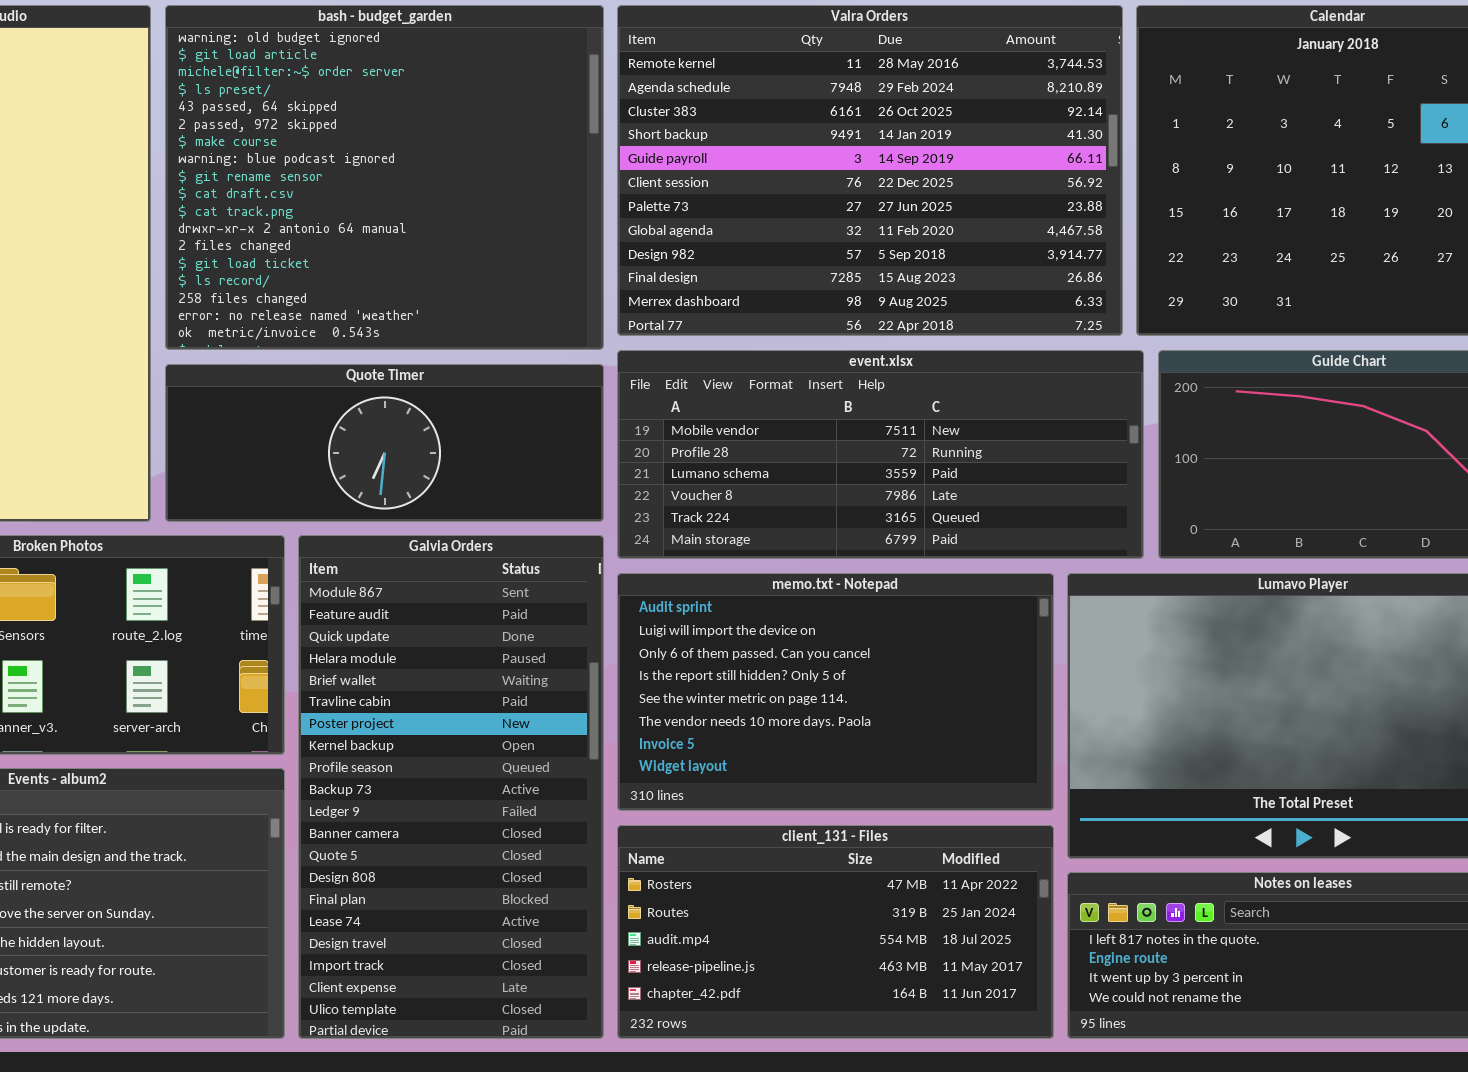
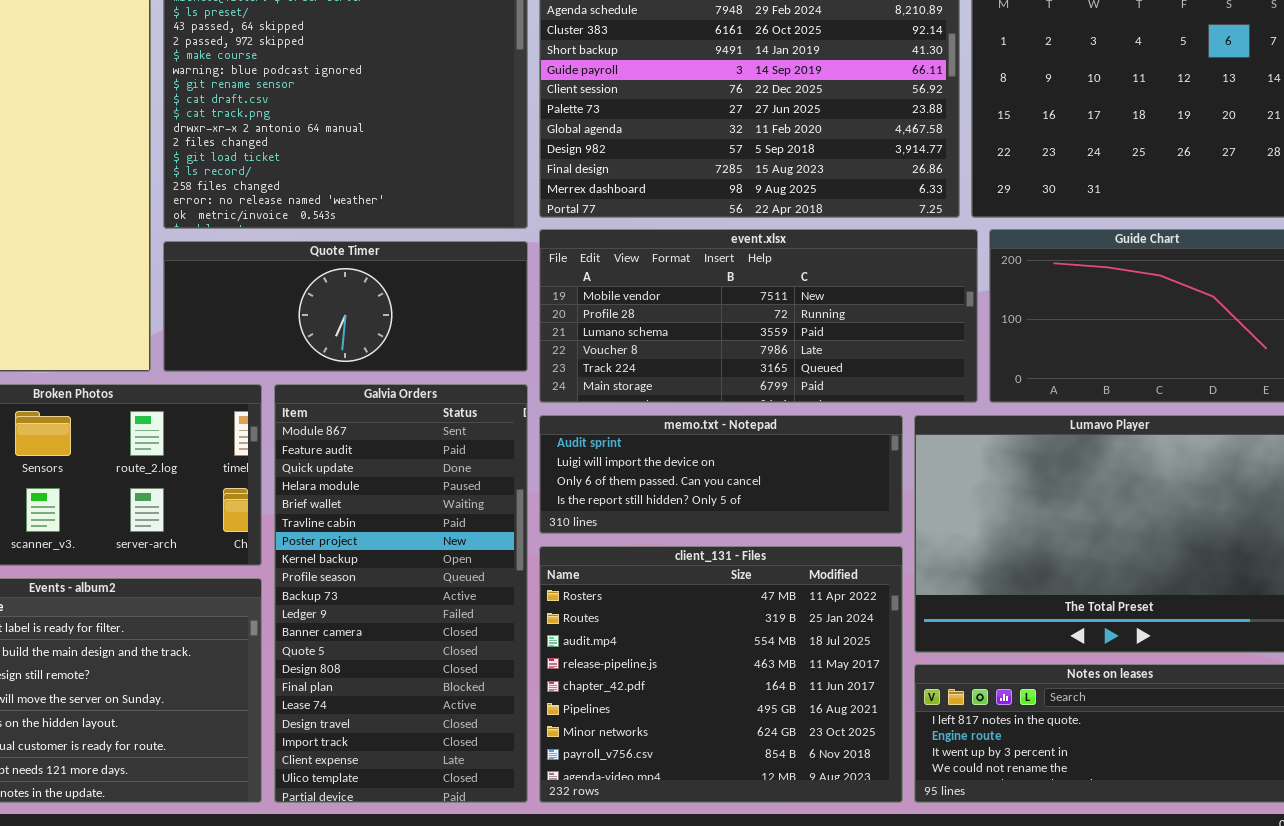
memo.txt - Notepad: [617,573,1054,811] -> [539,415,903,534], resized
client_131 - Files: [617,825,1054,1039] -> [539,546,903,803], resized

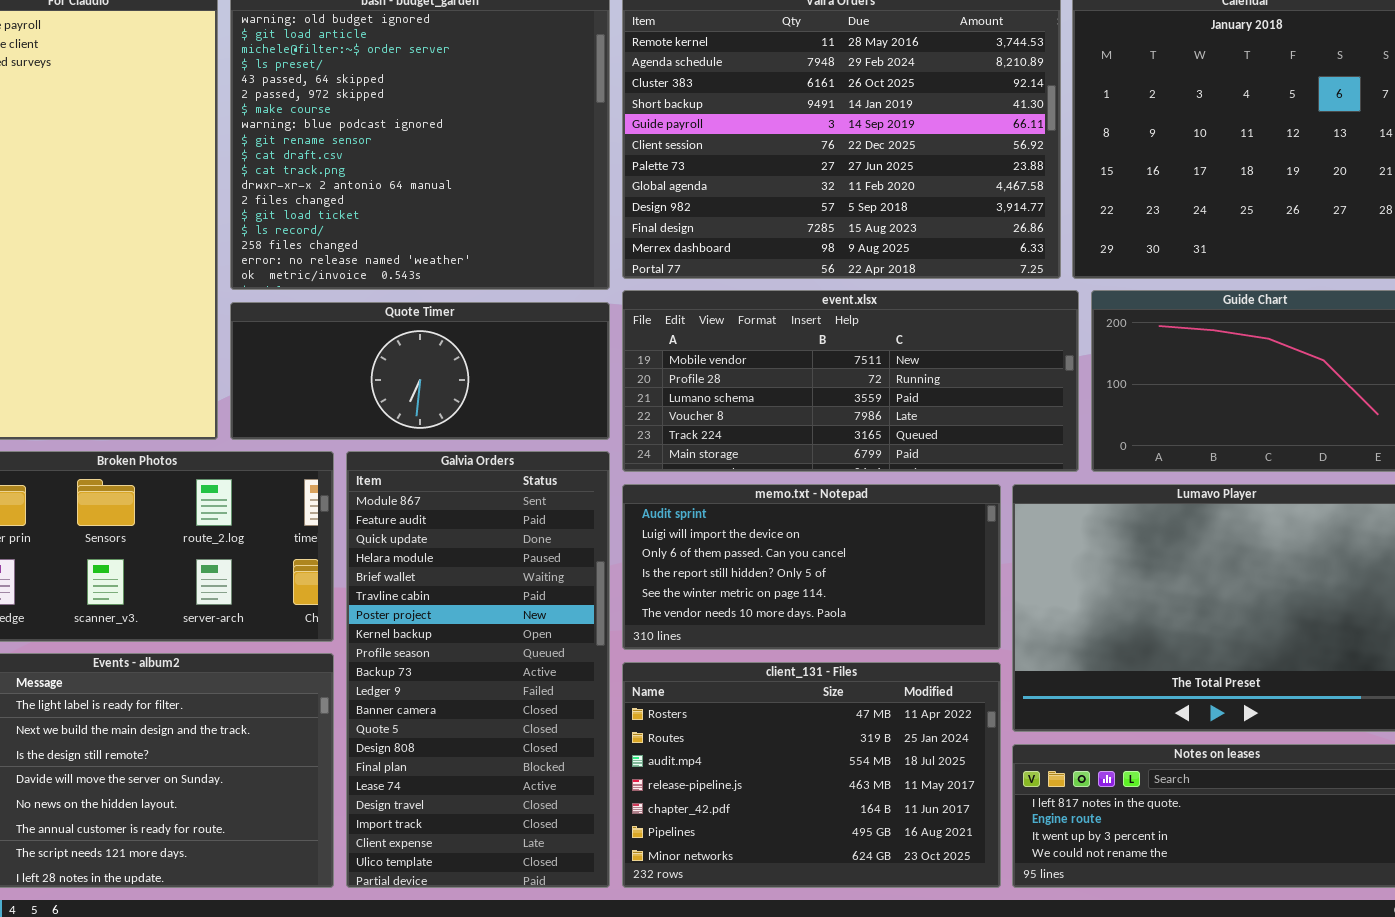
memo.txt - Notepad: [539,415,903,534] -> [622,484,1001,650], resized
client_131 - Files: [539,546,903,803] -> [622,662,1001,888], resized

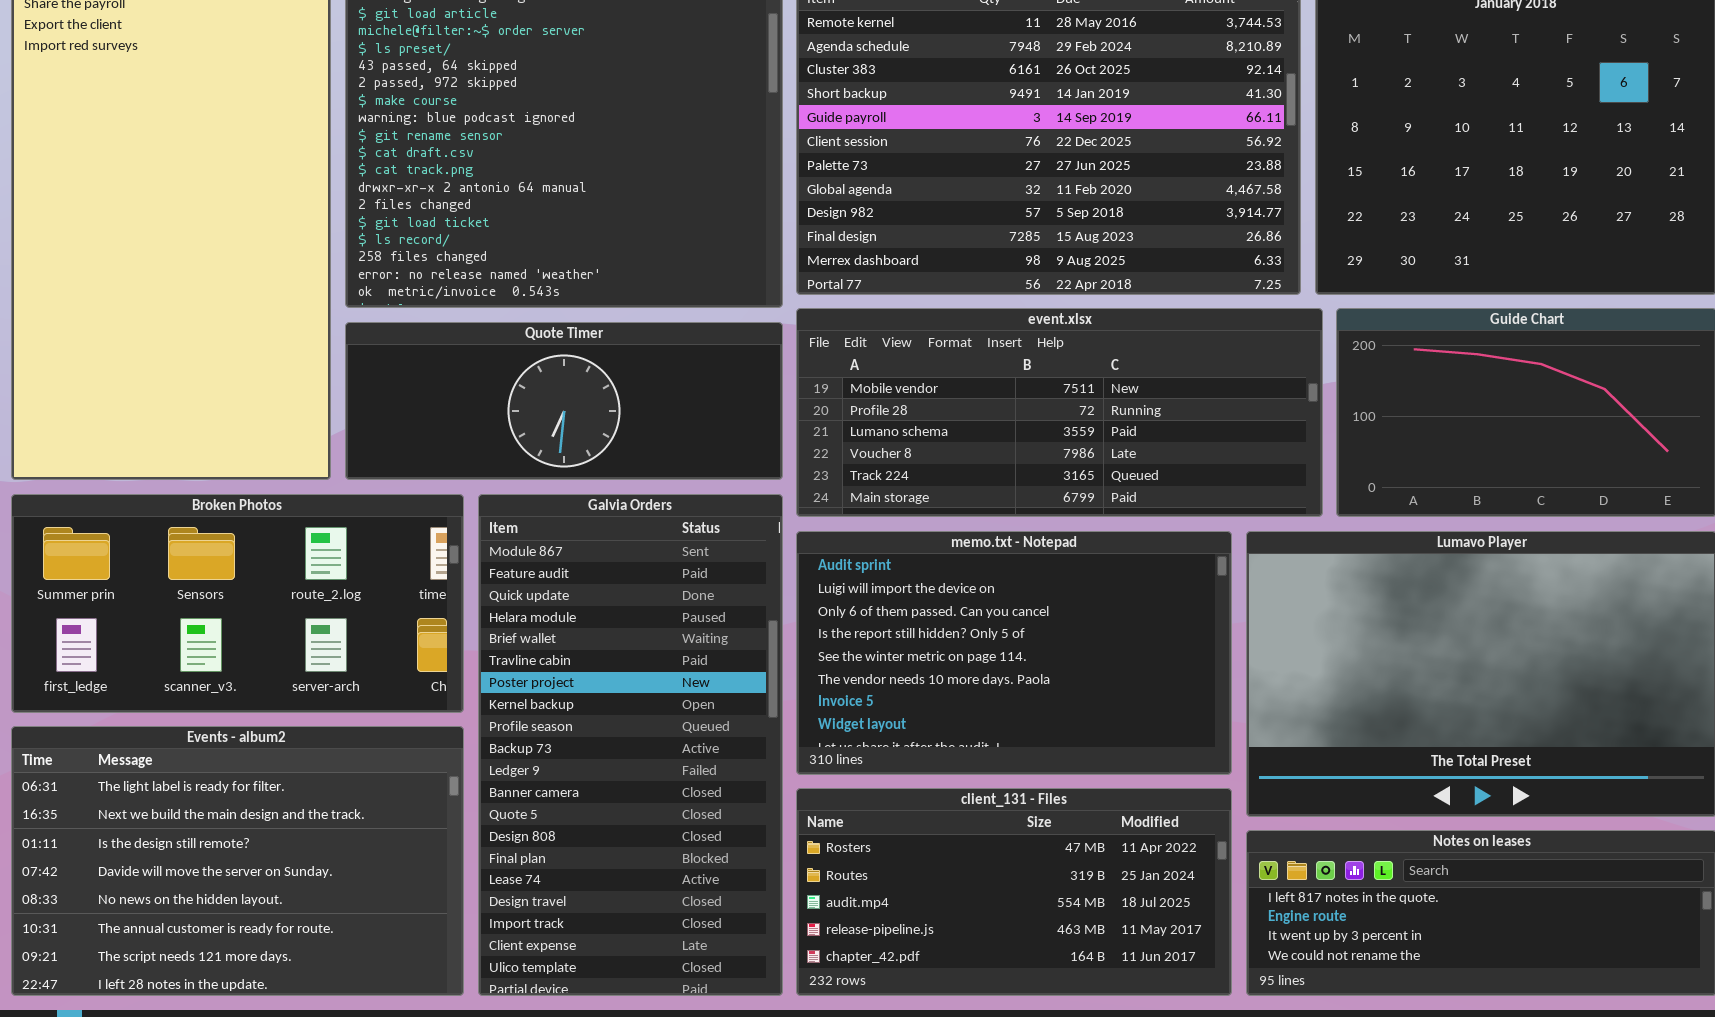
memo.txt - Notepad: [622,484,1001,650] -> [796,531,1232,775], resized
client_131 - Files: [622,662,1001,888] -> [796,788,1232,996], resized

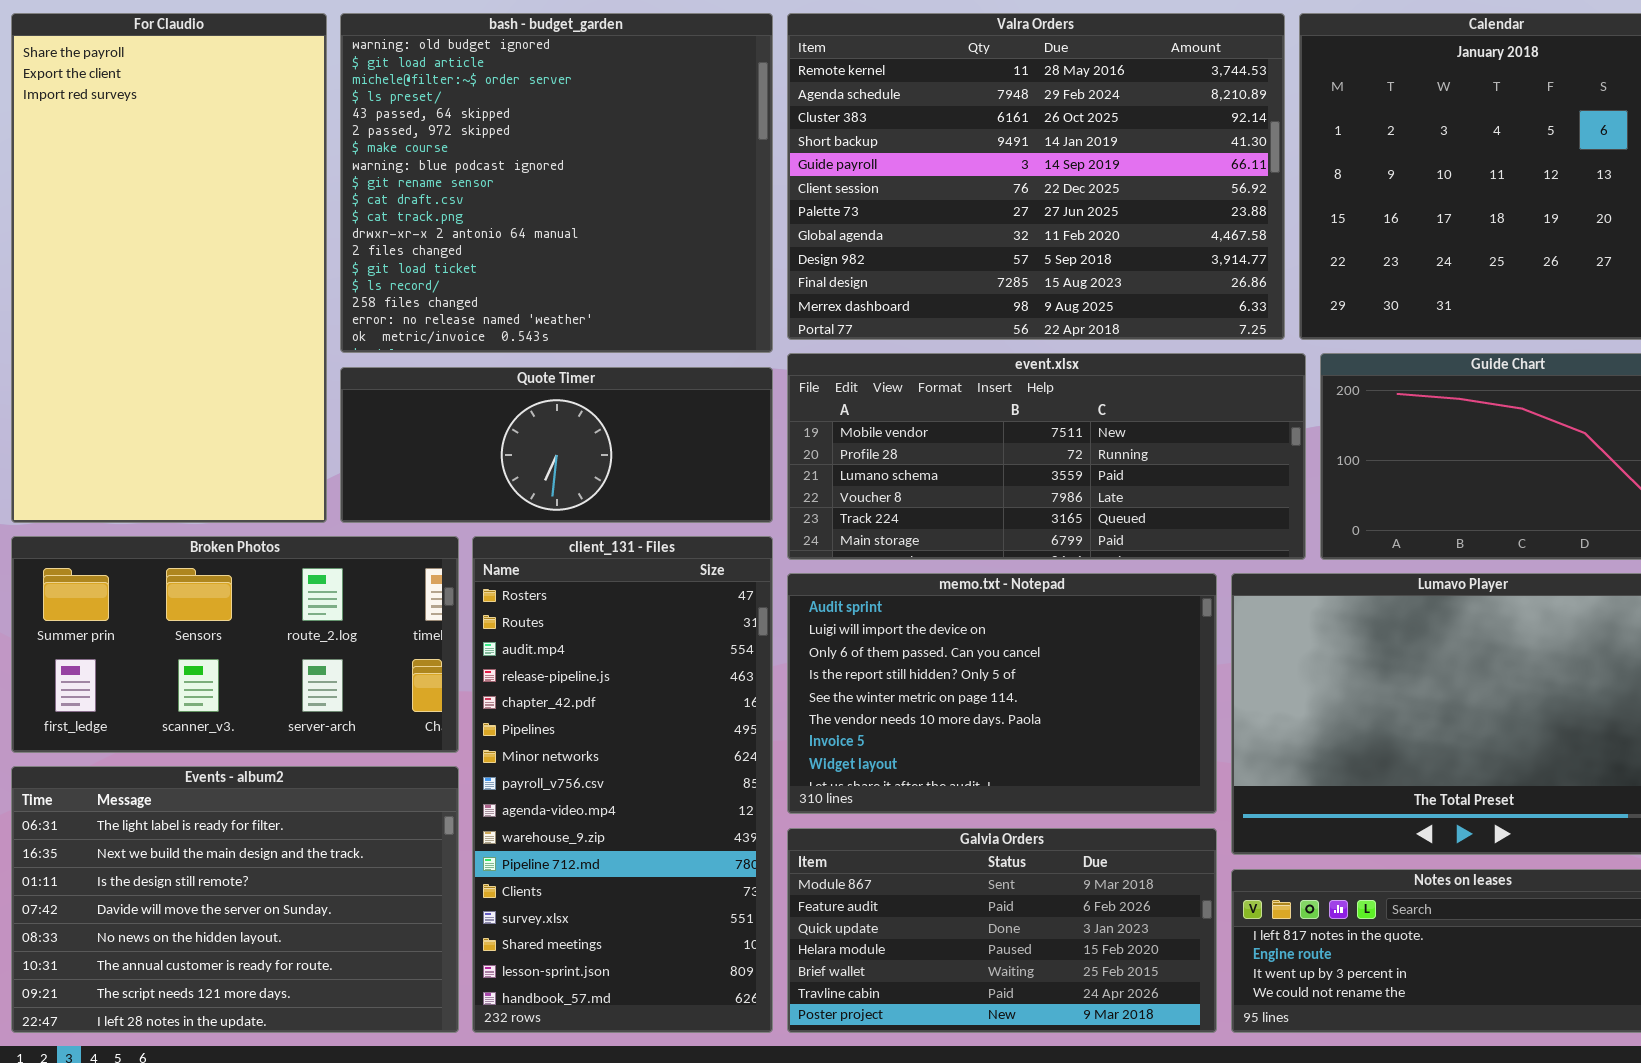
Galvia Orders: [478,494,783,996] -> [787,828,1217,1033], moved, resized
client_131 - Files: [796,788,1232,996] -> [472,536,773,1033], moved, resized

